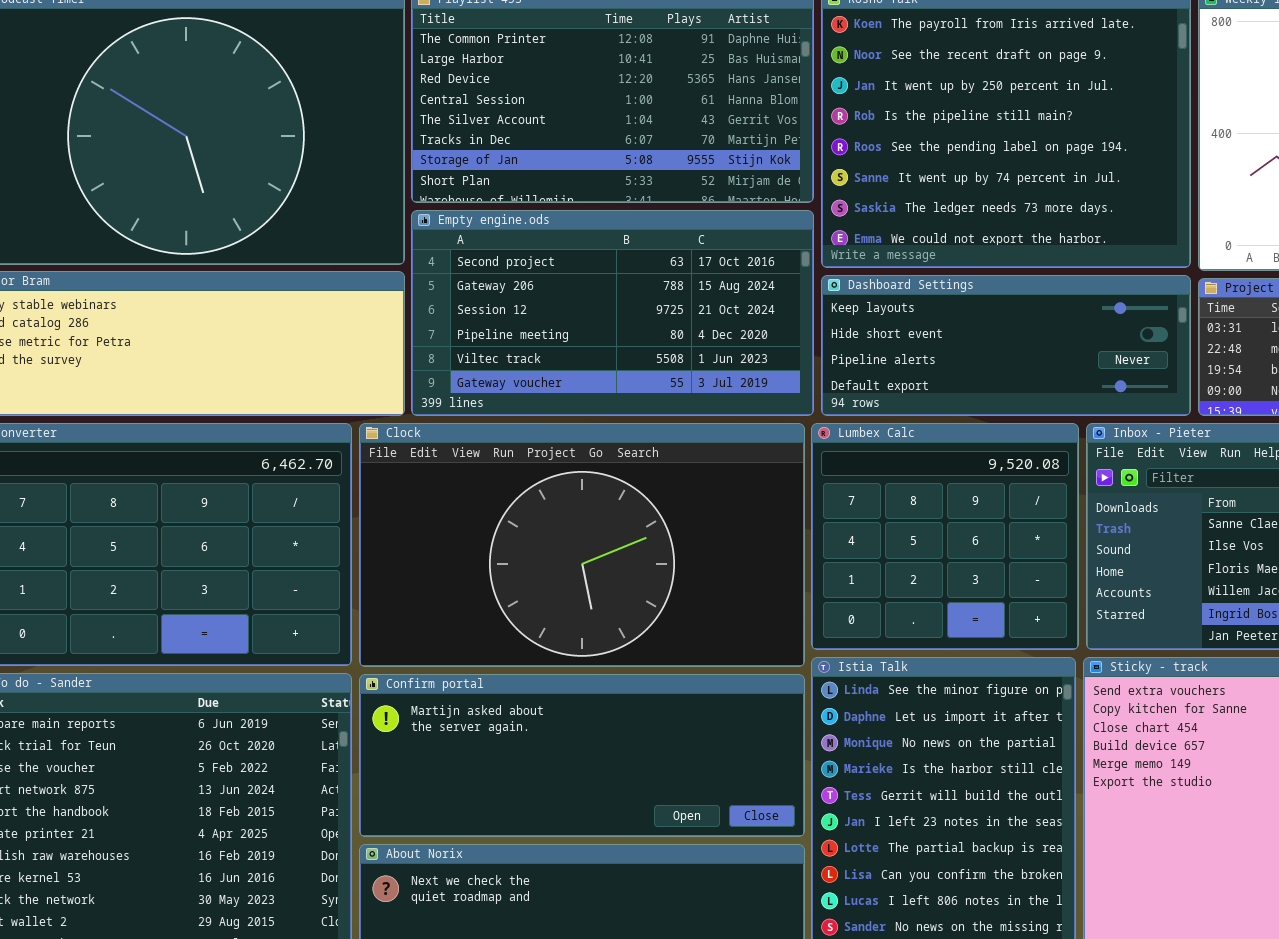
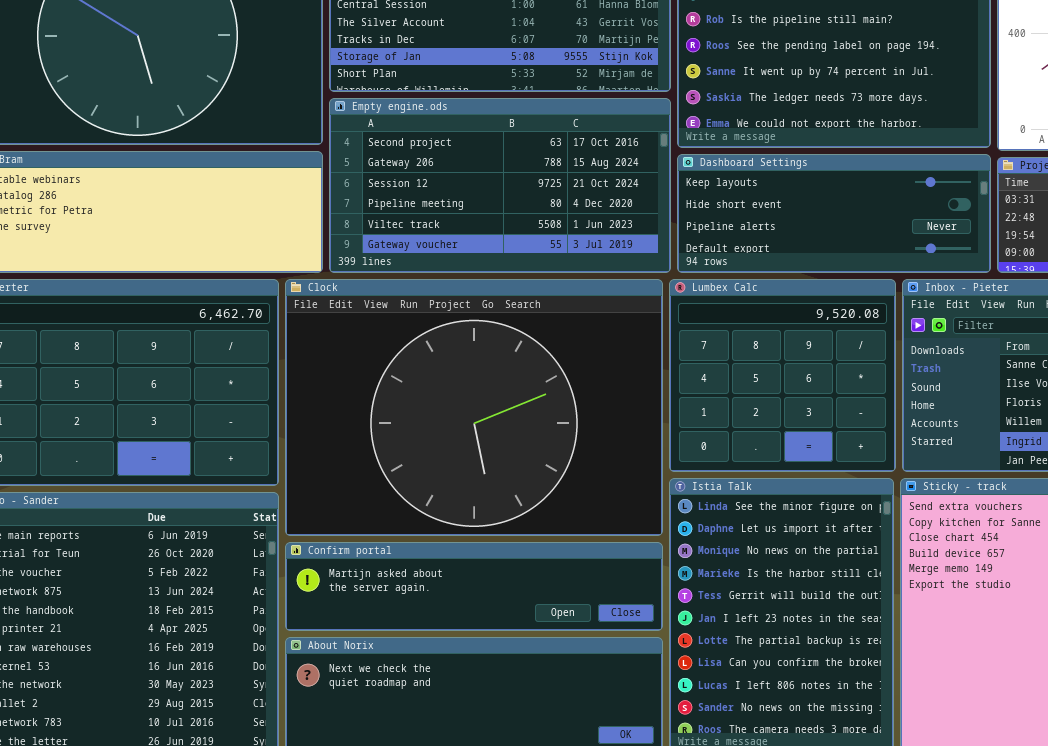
Clock: [359,423,805,667] -> [285,279,663,536], resized
Confirm portal: [359,674,805,837] -> [285,542,663,631], resized

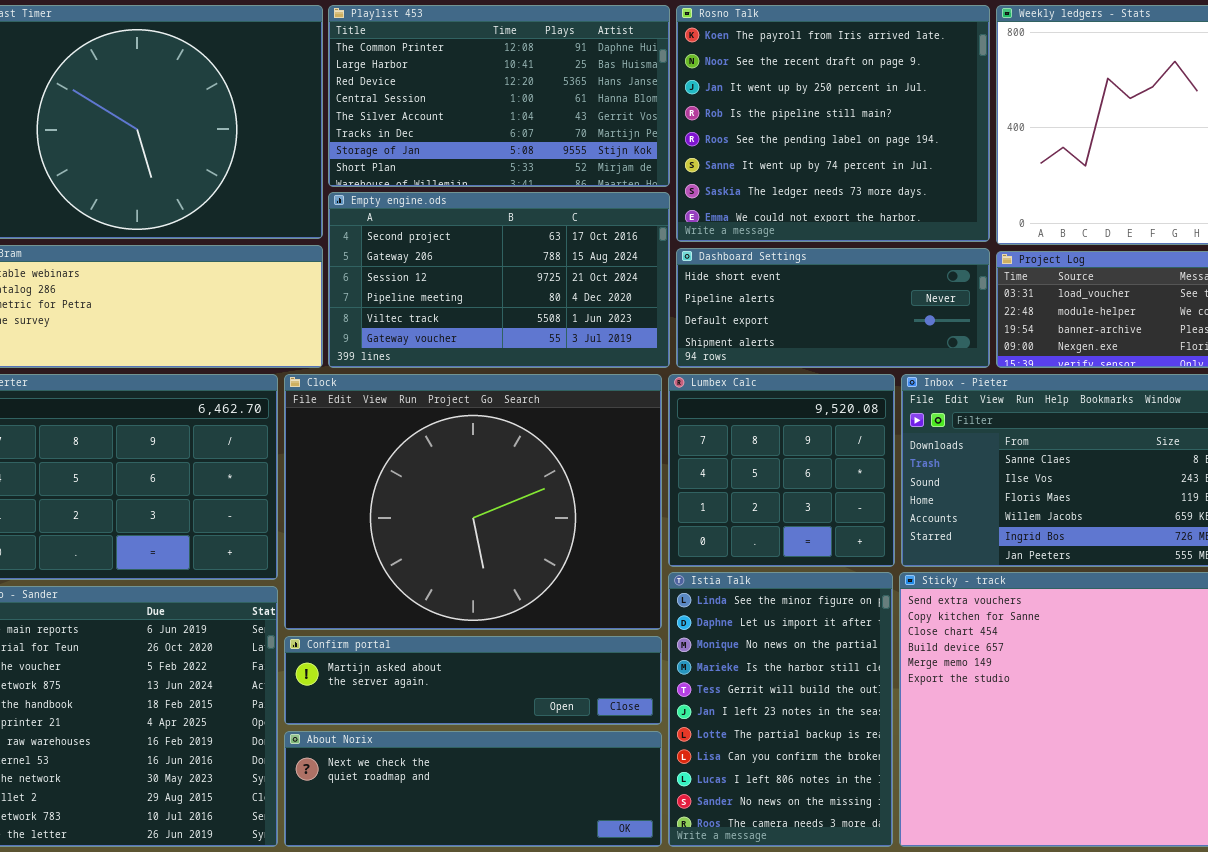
Dashboard Settings: [677,154,991,273] -> [676,248,990,368], scrolled down 1 row

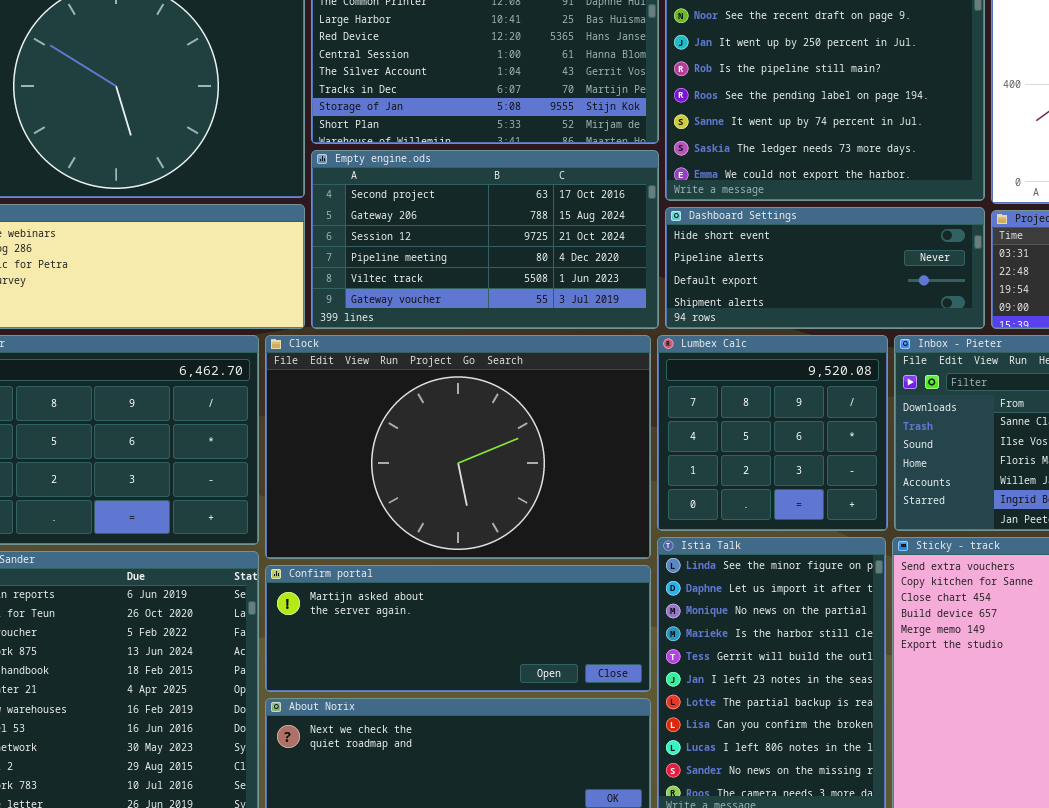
Clock: [284,374,662,630] -> [265,335,651,559], resized
Confirm portal: [284,636,662,725] -> [265,565,651,692], resized

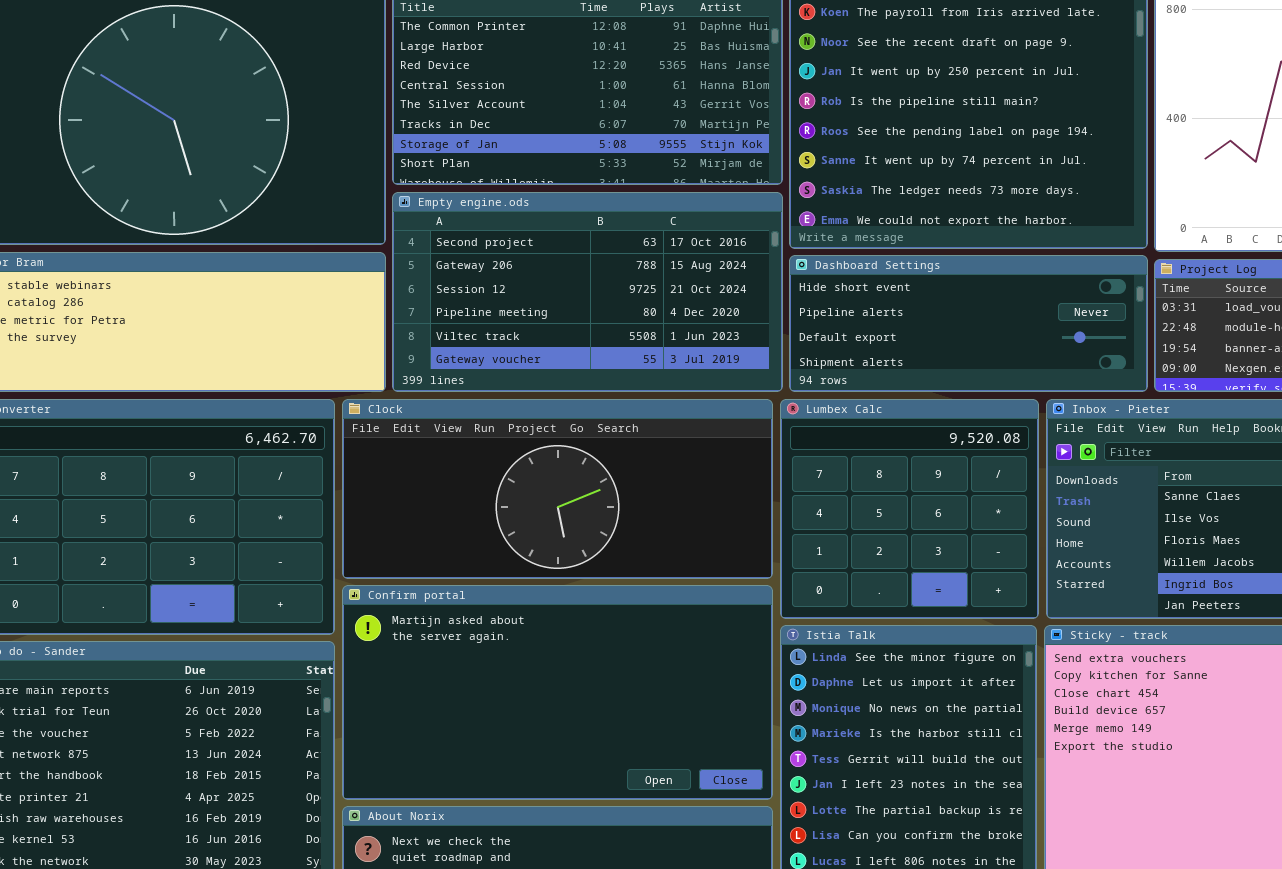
Clock: [265,335,651,559] -> [342,399,773,579], resized
Confirm portal: [265,565,651,692] -> [342,585,773,800], resized

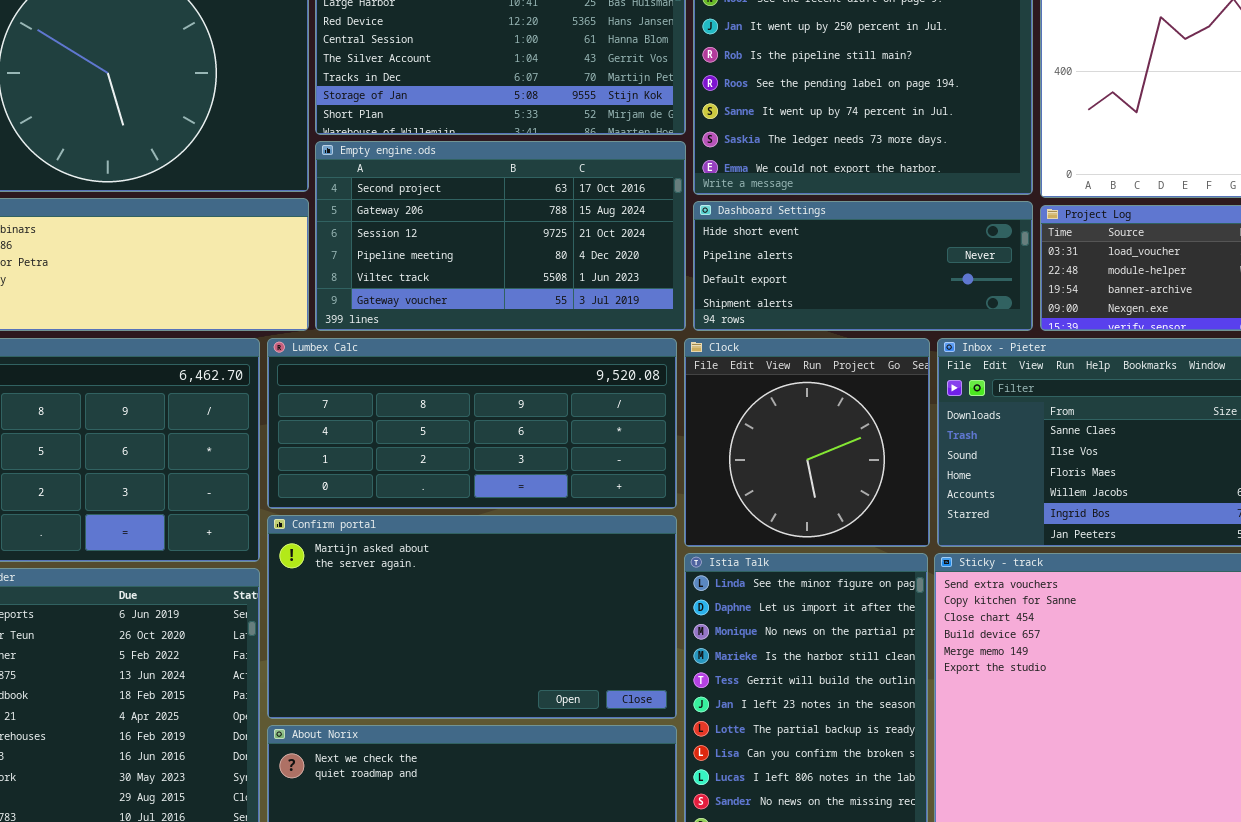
Clock: [342,399,773,579] -> [684,338,930,547], moved, resized
Lumbex Calc: [780,399,1039,619] -> [267,338,677,509], moved, resized

